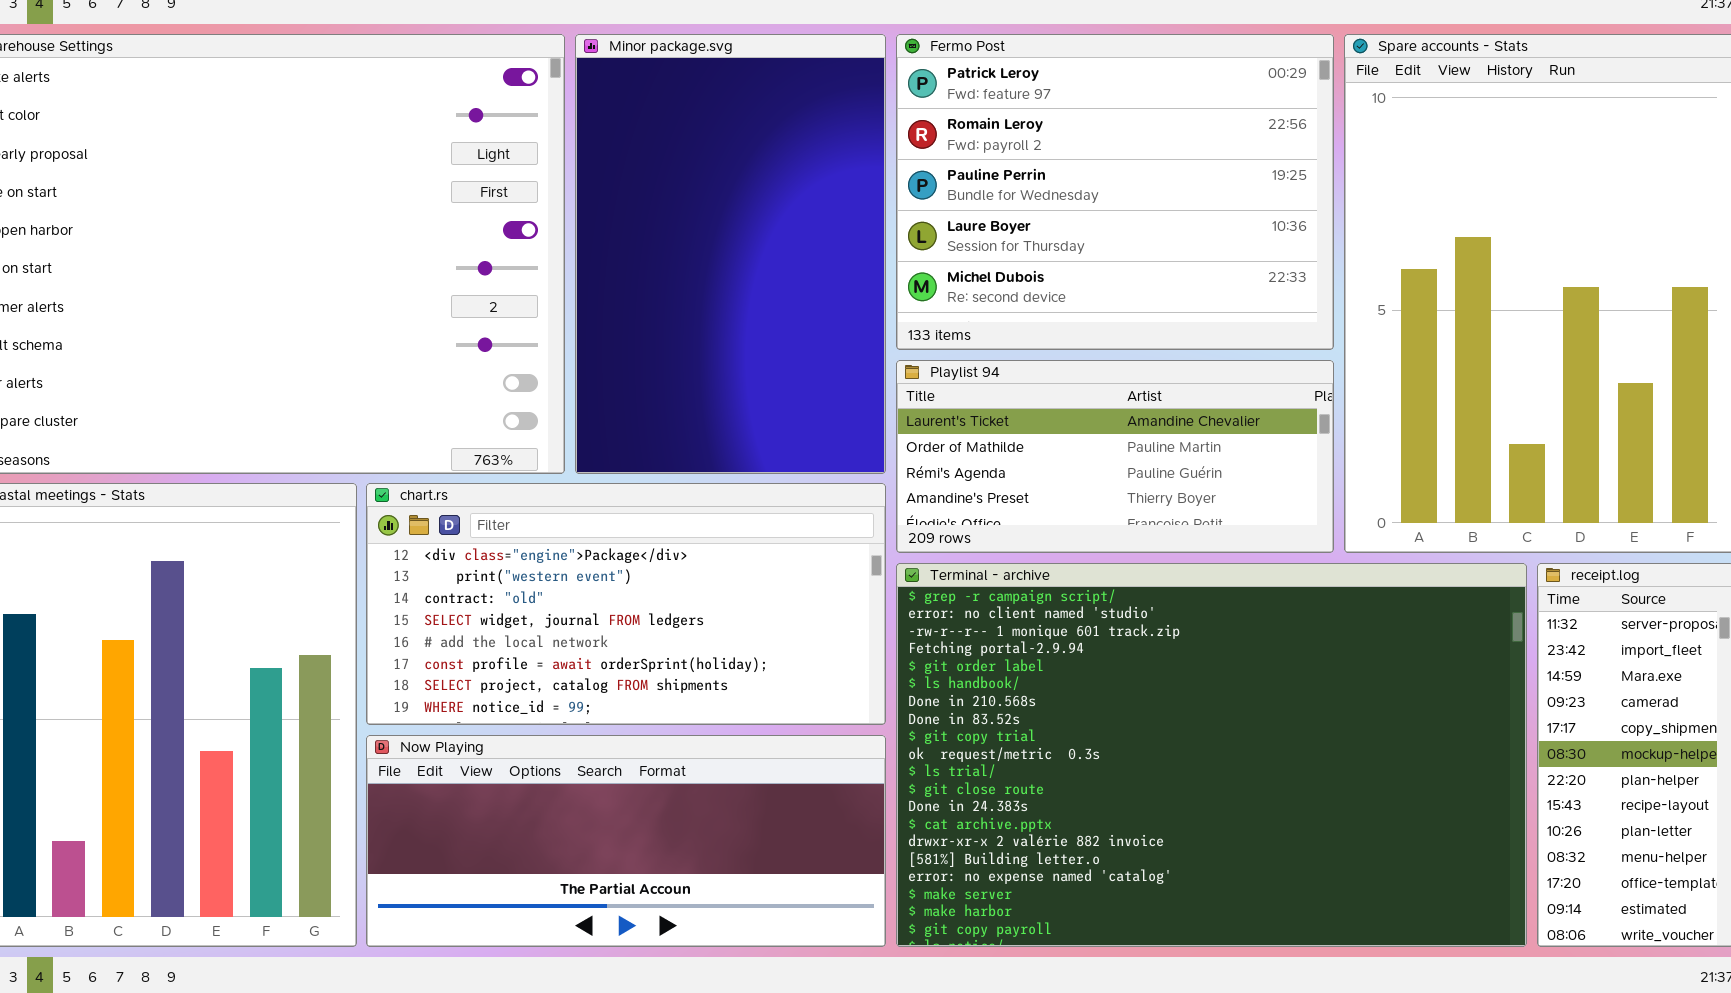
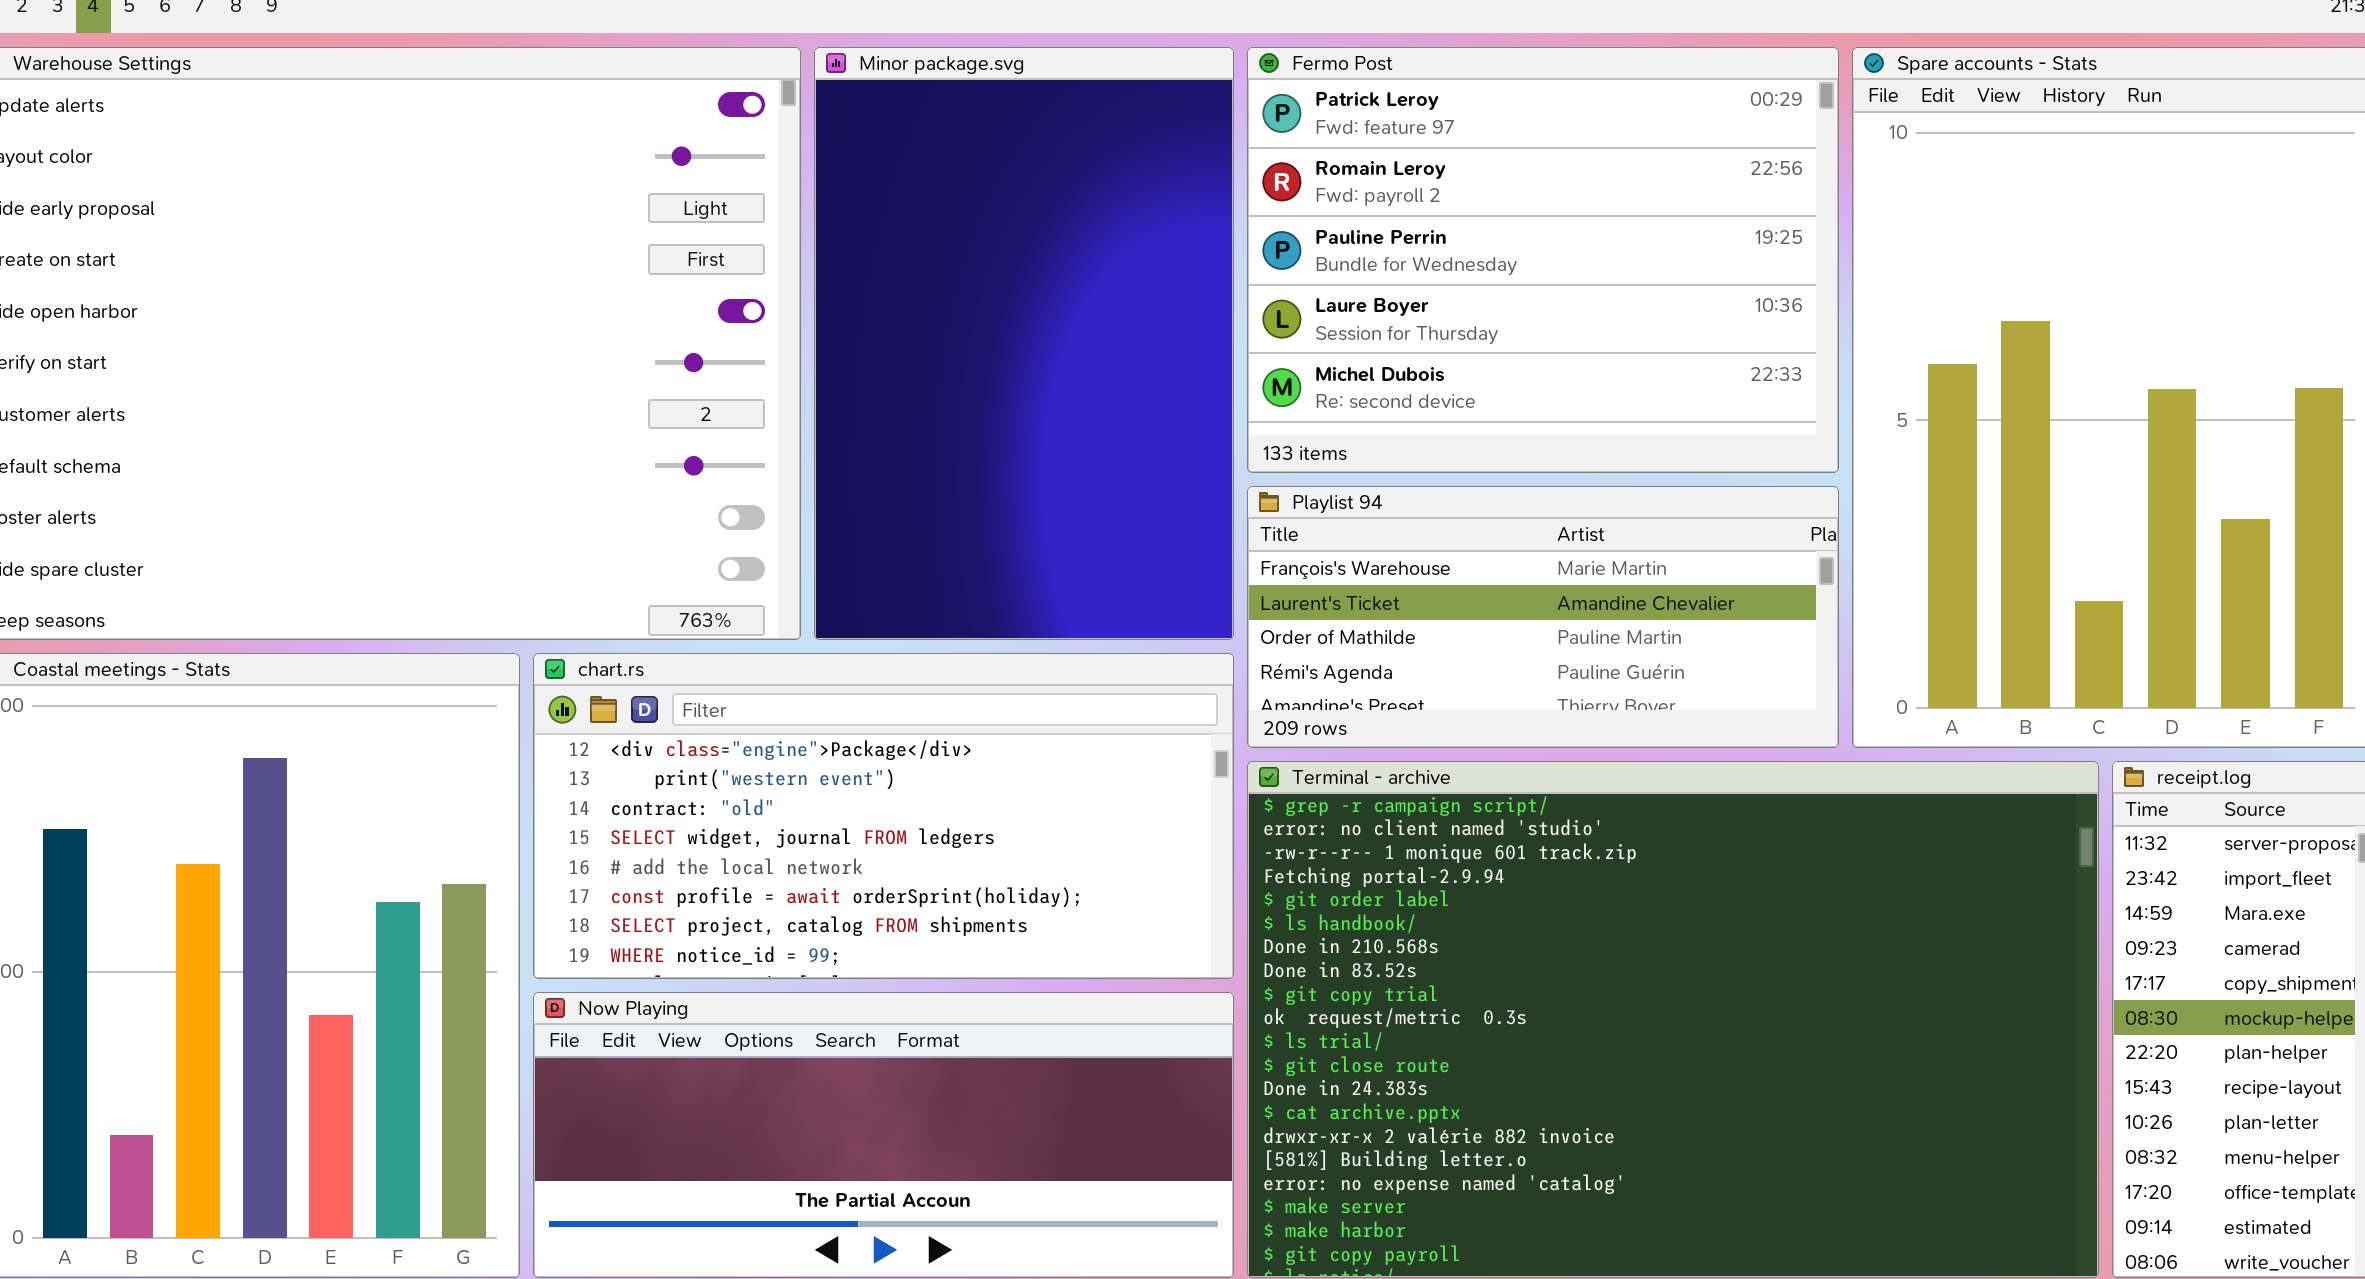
Playlist 94: [896,360,1334,553] -> [1247,486,1839,748], scrolled up 1 row

